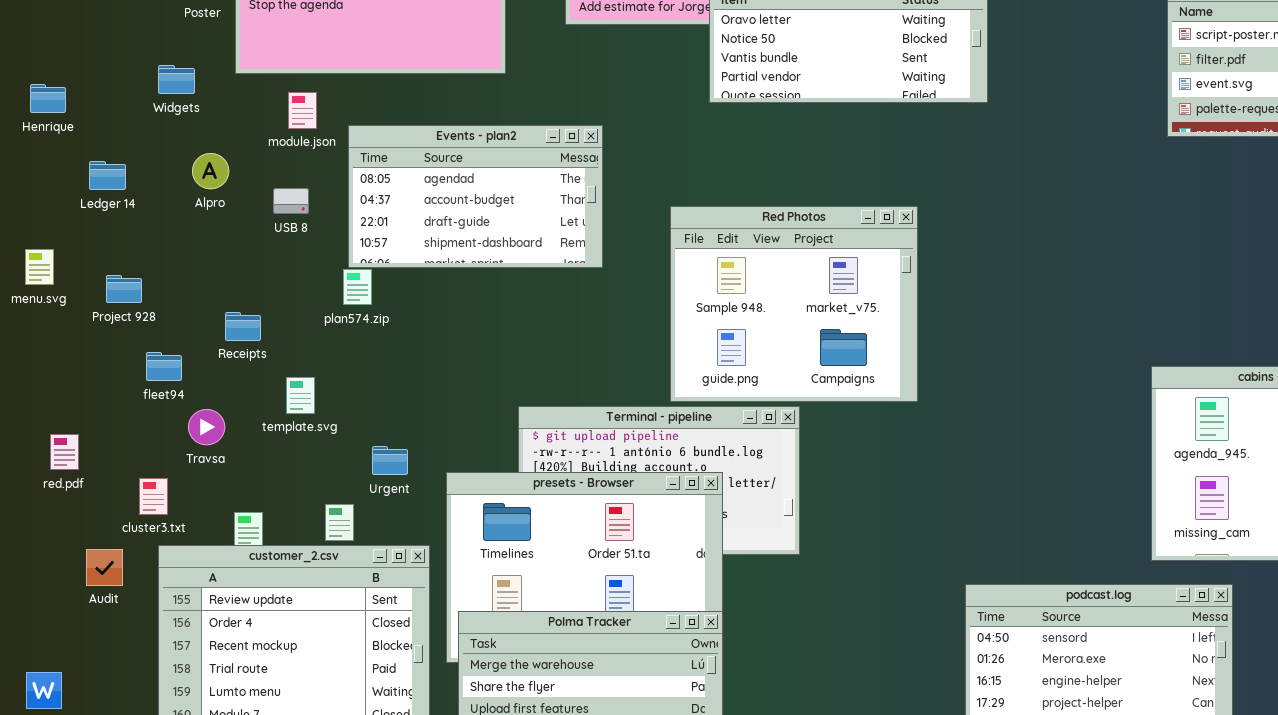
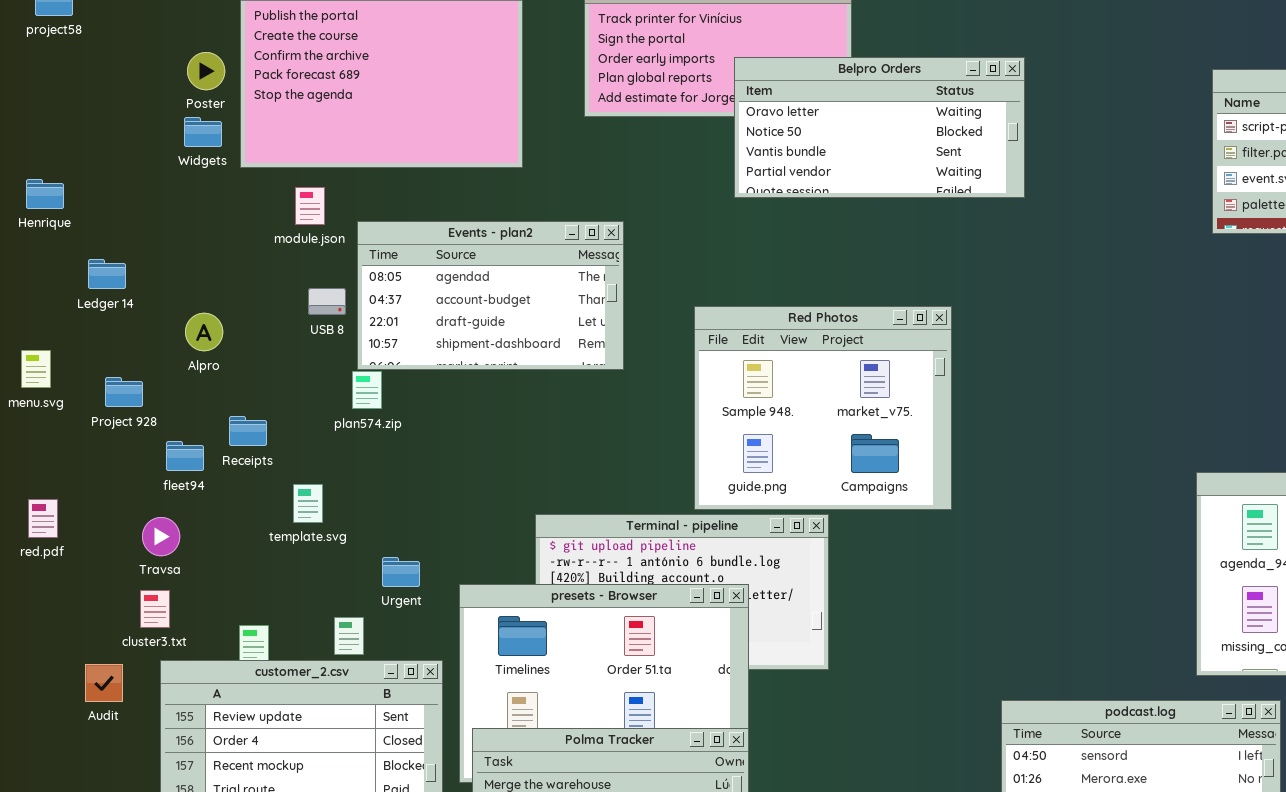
Widgets: [158,65,195,94] -> [184,117,222,147], moved
Alpro: [192,153,229,189] -> [185,313,223,351], moved
USB 8: [273,188,309,214] -> [308,288,346,315], moved
fleet94: [146,352,182,381] -> [166,441,204,471], moved
Travsa: [188,409,225,445] -> [142,517,180,556], moved
red.pdf: [50,434,79,470] -> [28,499,58,538], moved

